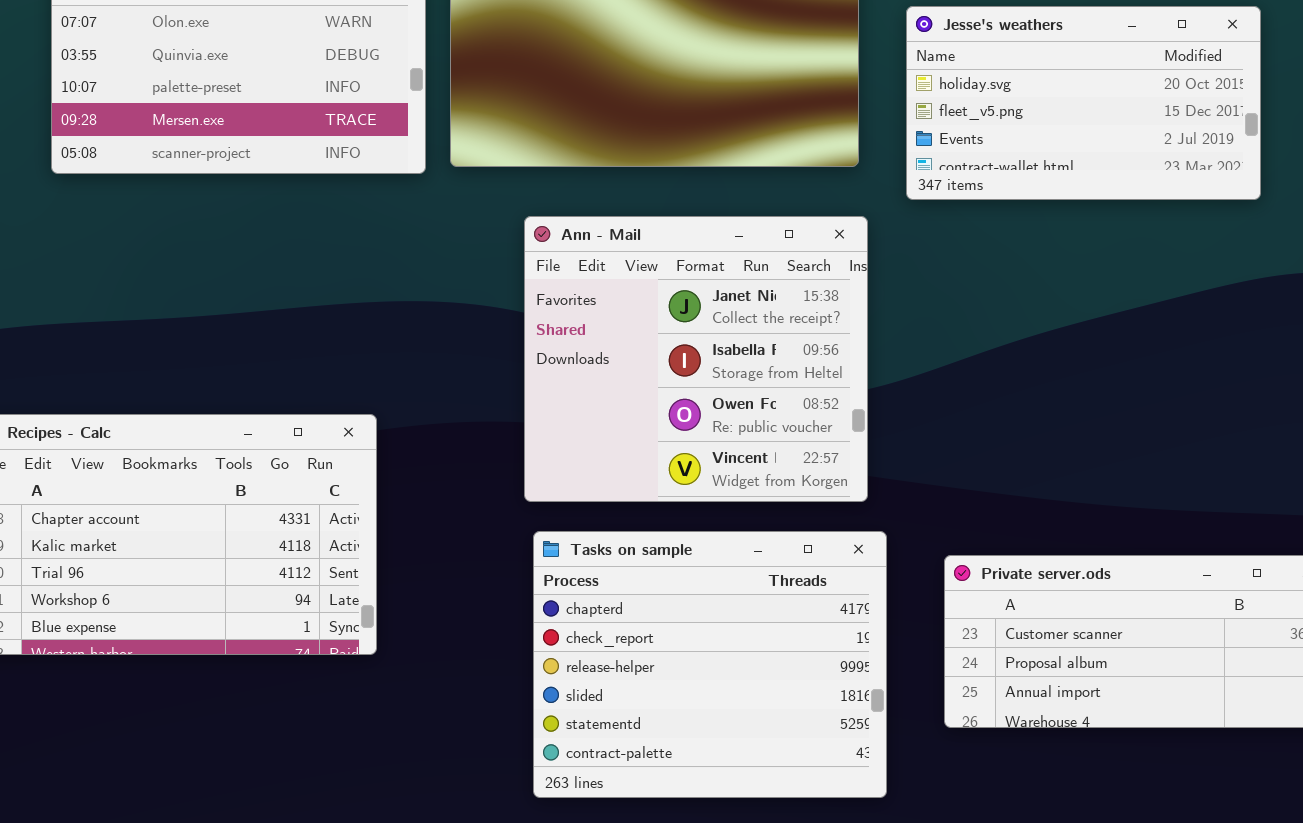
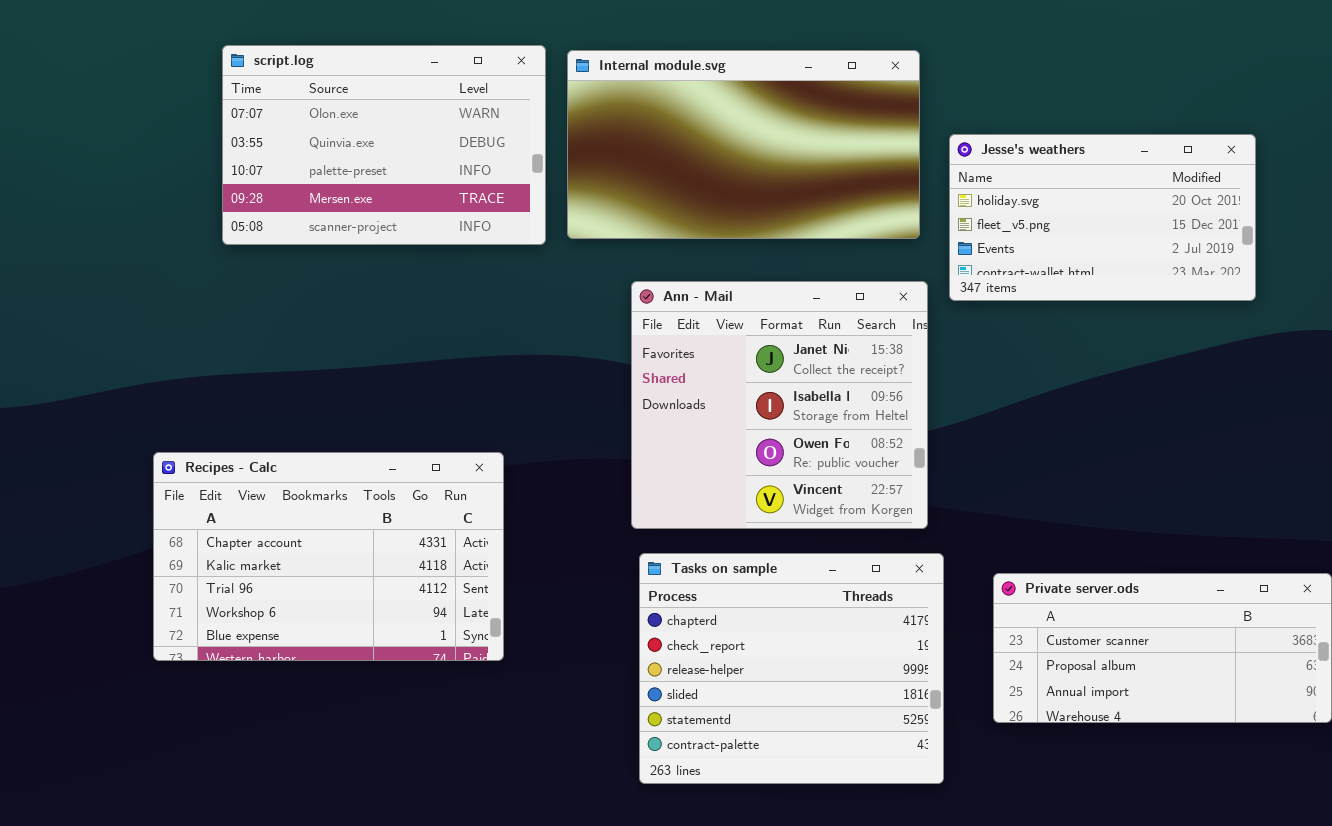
Jesse's weathers: [906,6,1261,200] -> [949,134,1256,301], moved

